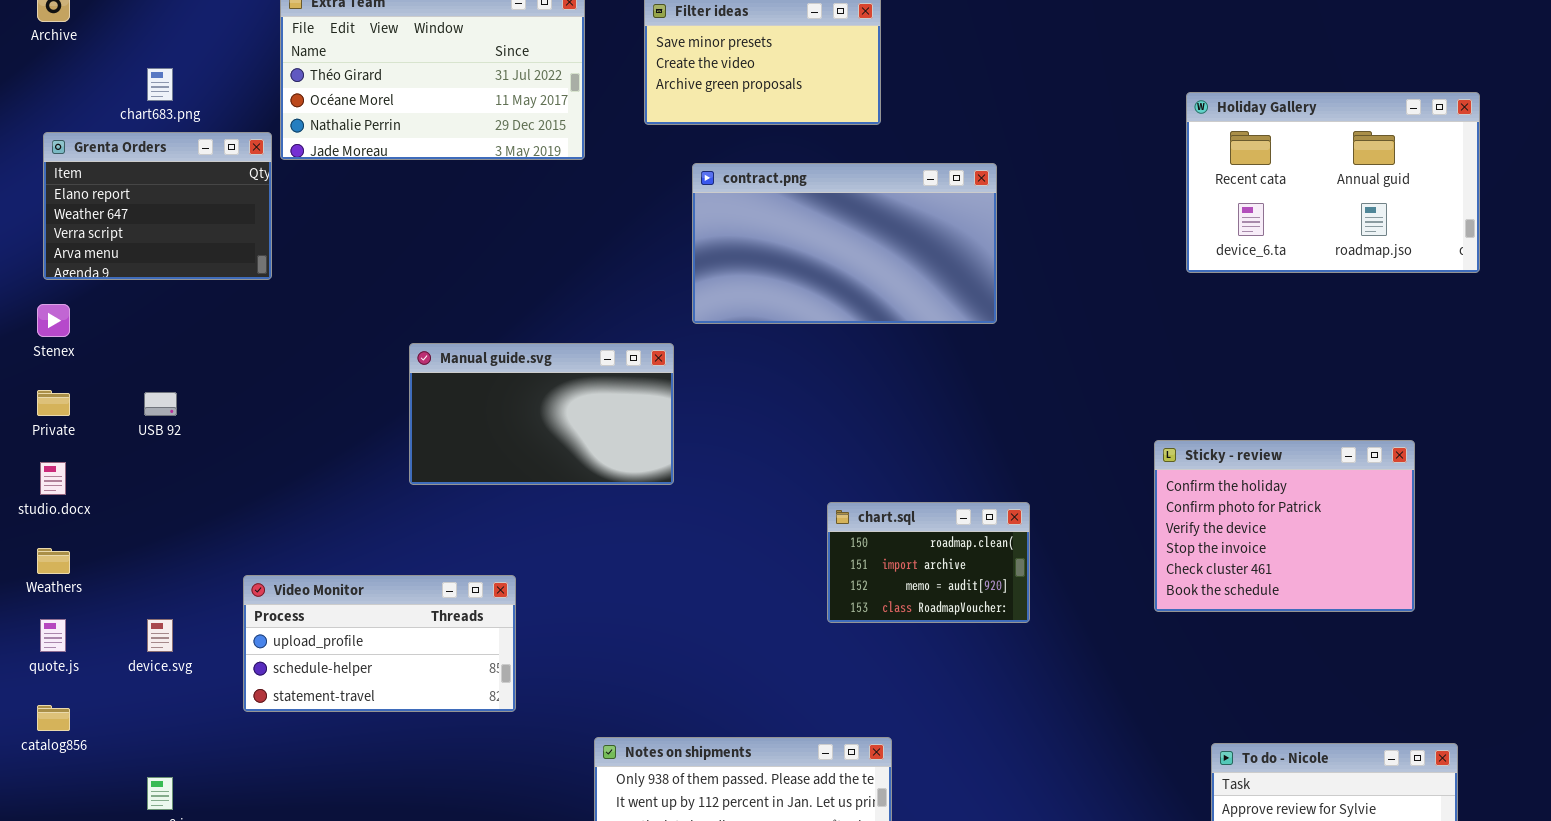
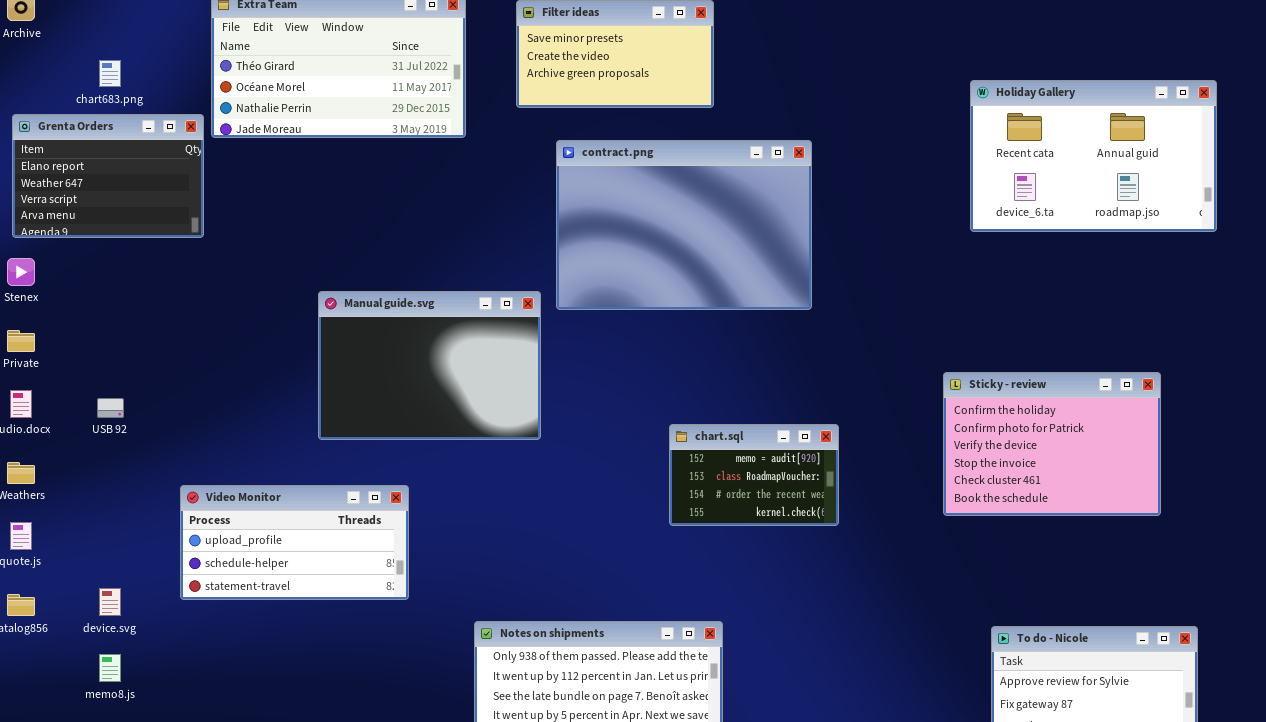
contract.png: [692,163,997,324] -> [556,140,812,310], resized
Manual guide.svg: [409,343,674,485] -> [318,291,541,440], resized
USB 92: [144,392,177,416] -> [97,398,124,418], moved
chart.sql: [827,502,1030,623] -> [669,424,839,526], scrolled down 2 rows
device.svg: [147,619,173,652] -> [99,588,121,616], moved

